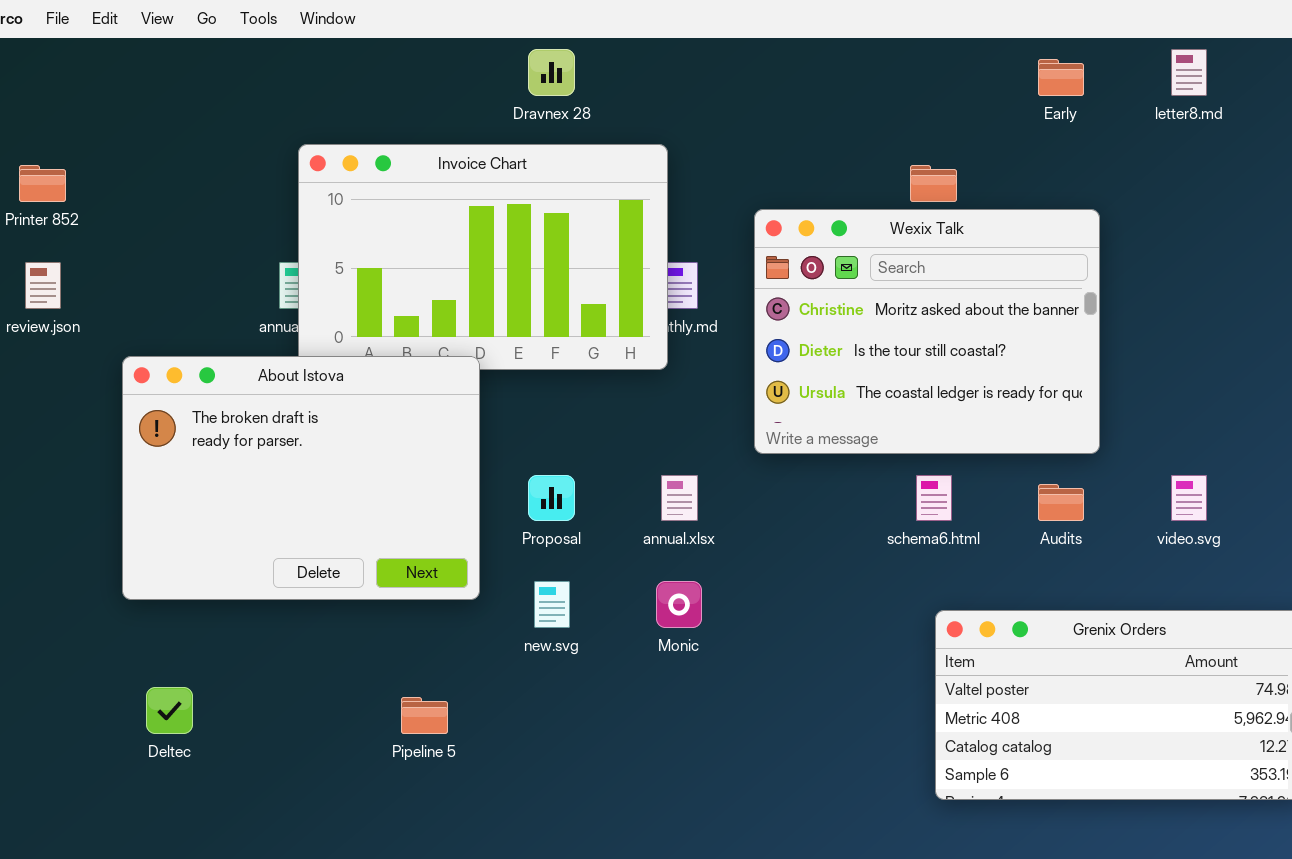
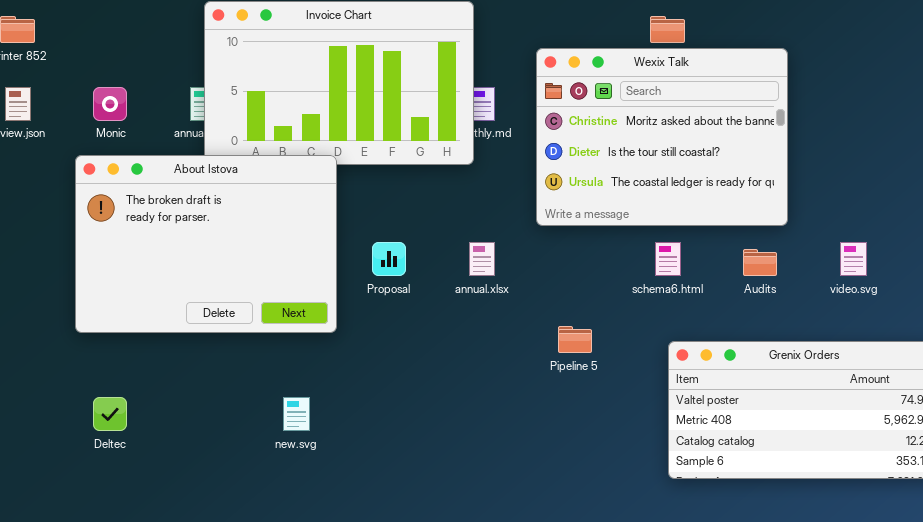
new.svg: [534,581,570,628] -> [283,397,310,431], moved
Monic: [656,581,702,628] -> [93,87,127,121], moved
Pipeline 5: [401,697,448,734] -> [558,326,592,353], moved

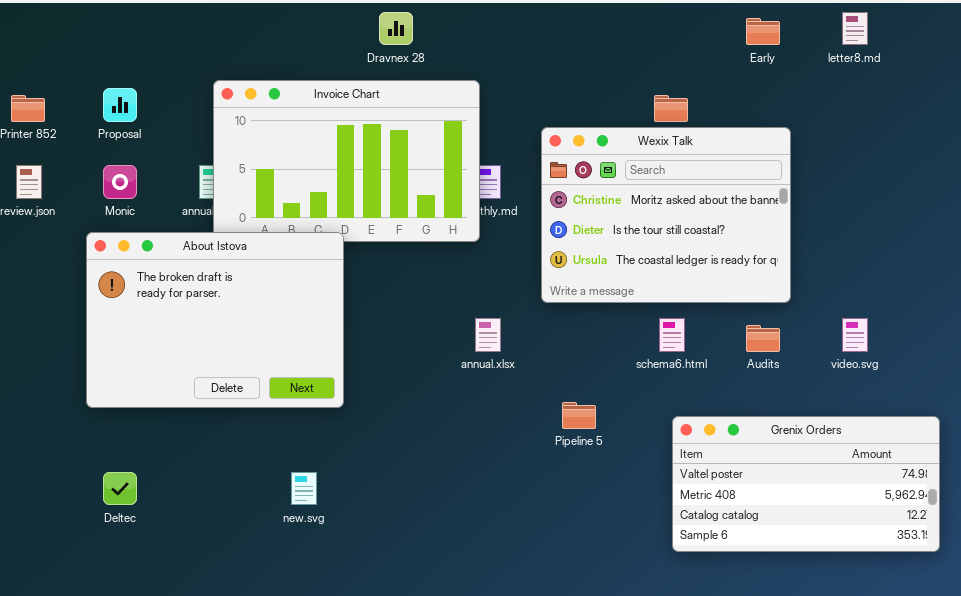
Proposal: [372,242,406,276] -> [103,88,137,122], moved

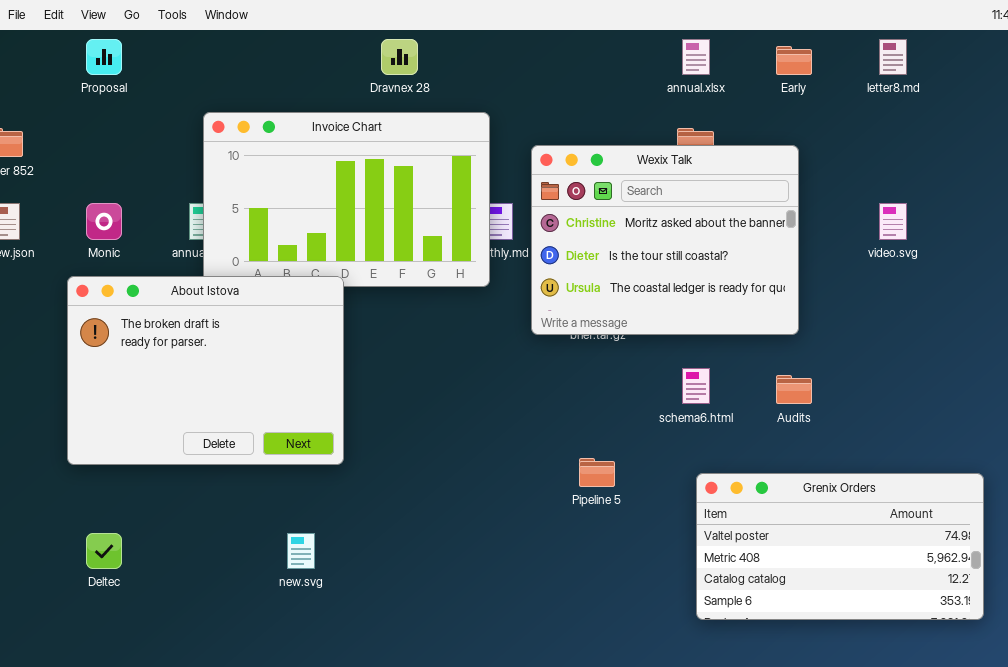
Proposal: [103,88,137,122] -> [86,39,122,75], moved
Wexix Talk: [541,127,791,303] -> [531,145,799,335], moved
annual.xlsx: [475,318,501,352] -> [682,39,710,75], moved
video.svg: [842,318,868,352] -> [879,203,907,240], moved

